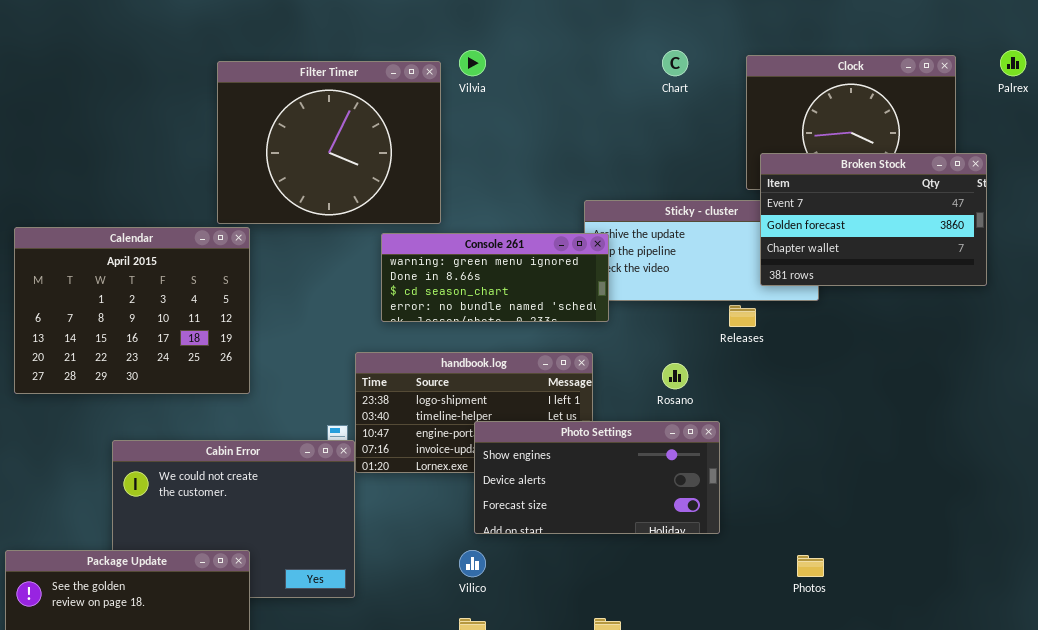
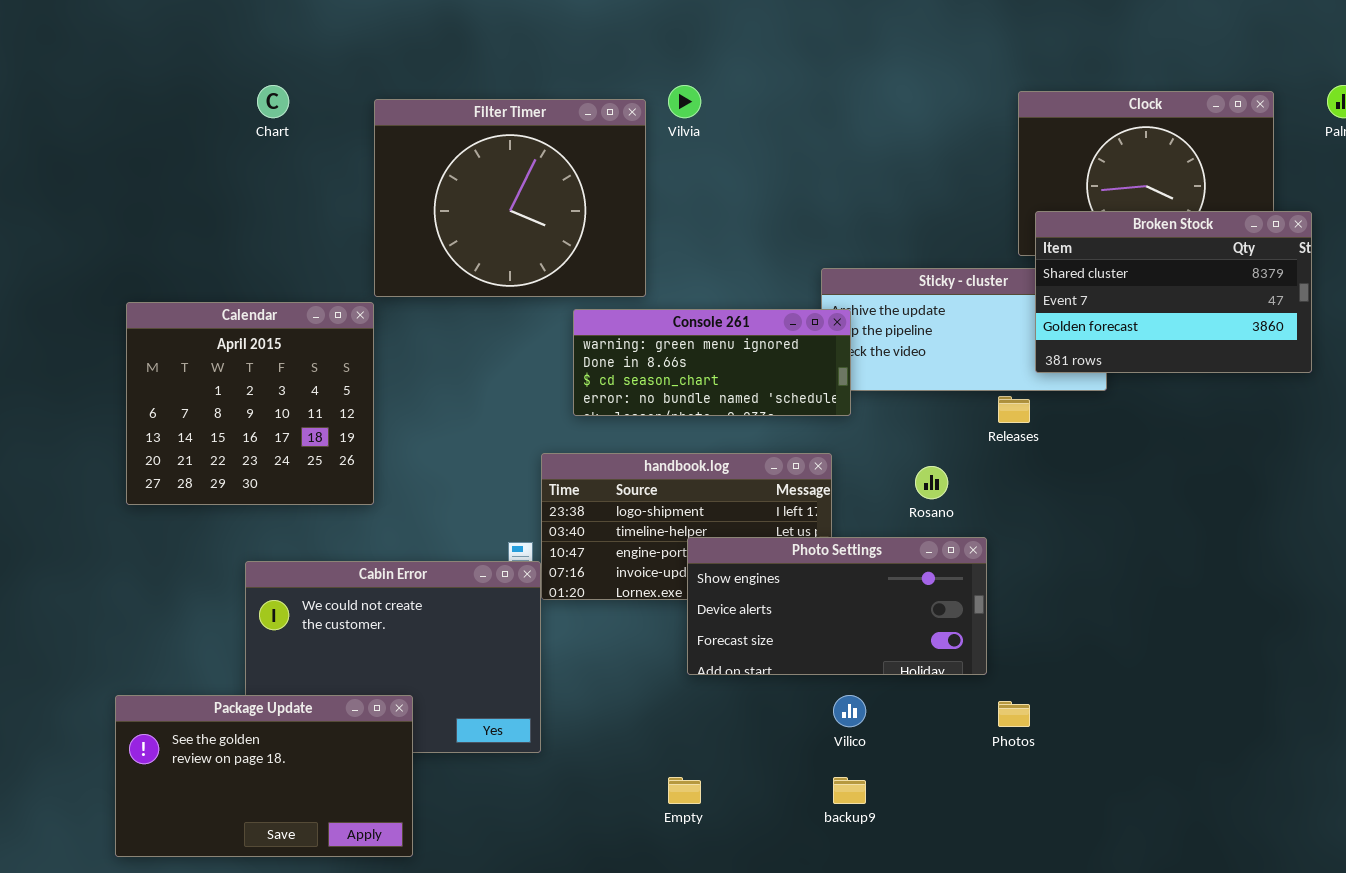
Chart: [662,50,688,76] -> [257,85,289,118], moved
Broken Stock: [760,153,987,286] -> [1035,211,1312,373], scrolled up 1 row
Calendar: [14,227,250,394] -> [126,302,374,505], resized
Vilico: [459,550,486,577] -> [833,695,866,727], moved
Photos: [797,555,824,577] -> [998,701,1030,727], moved

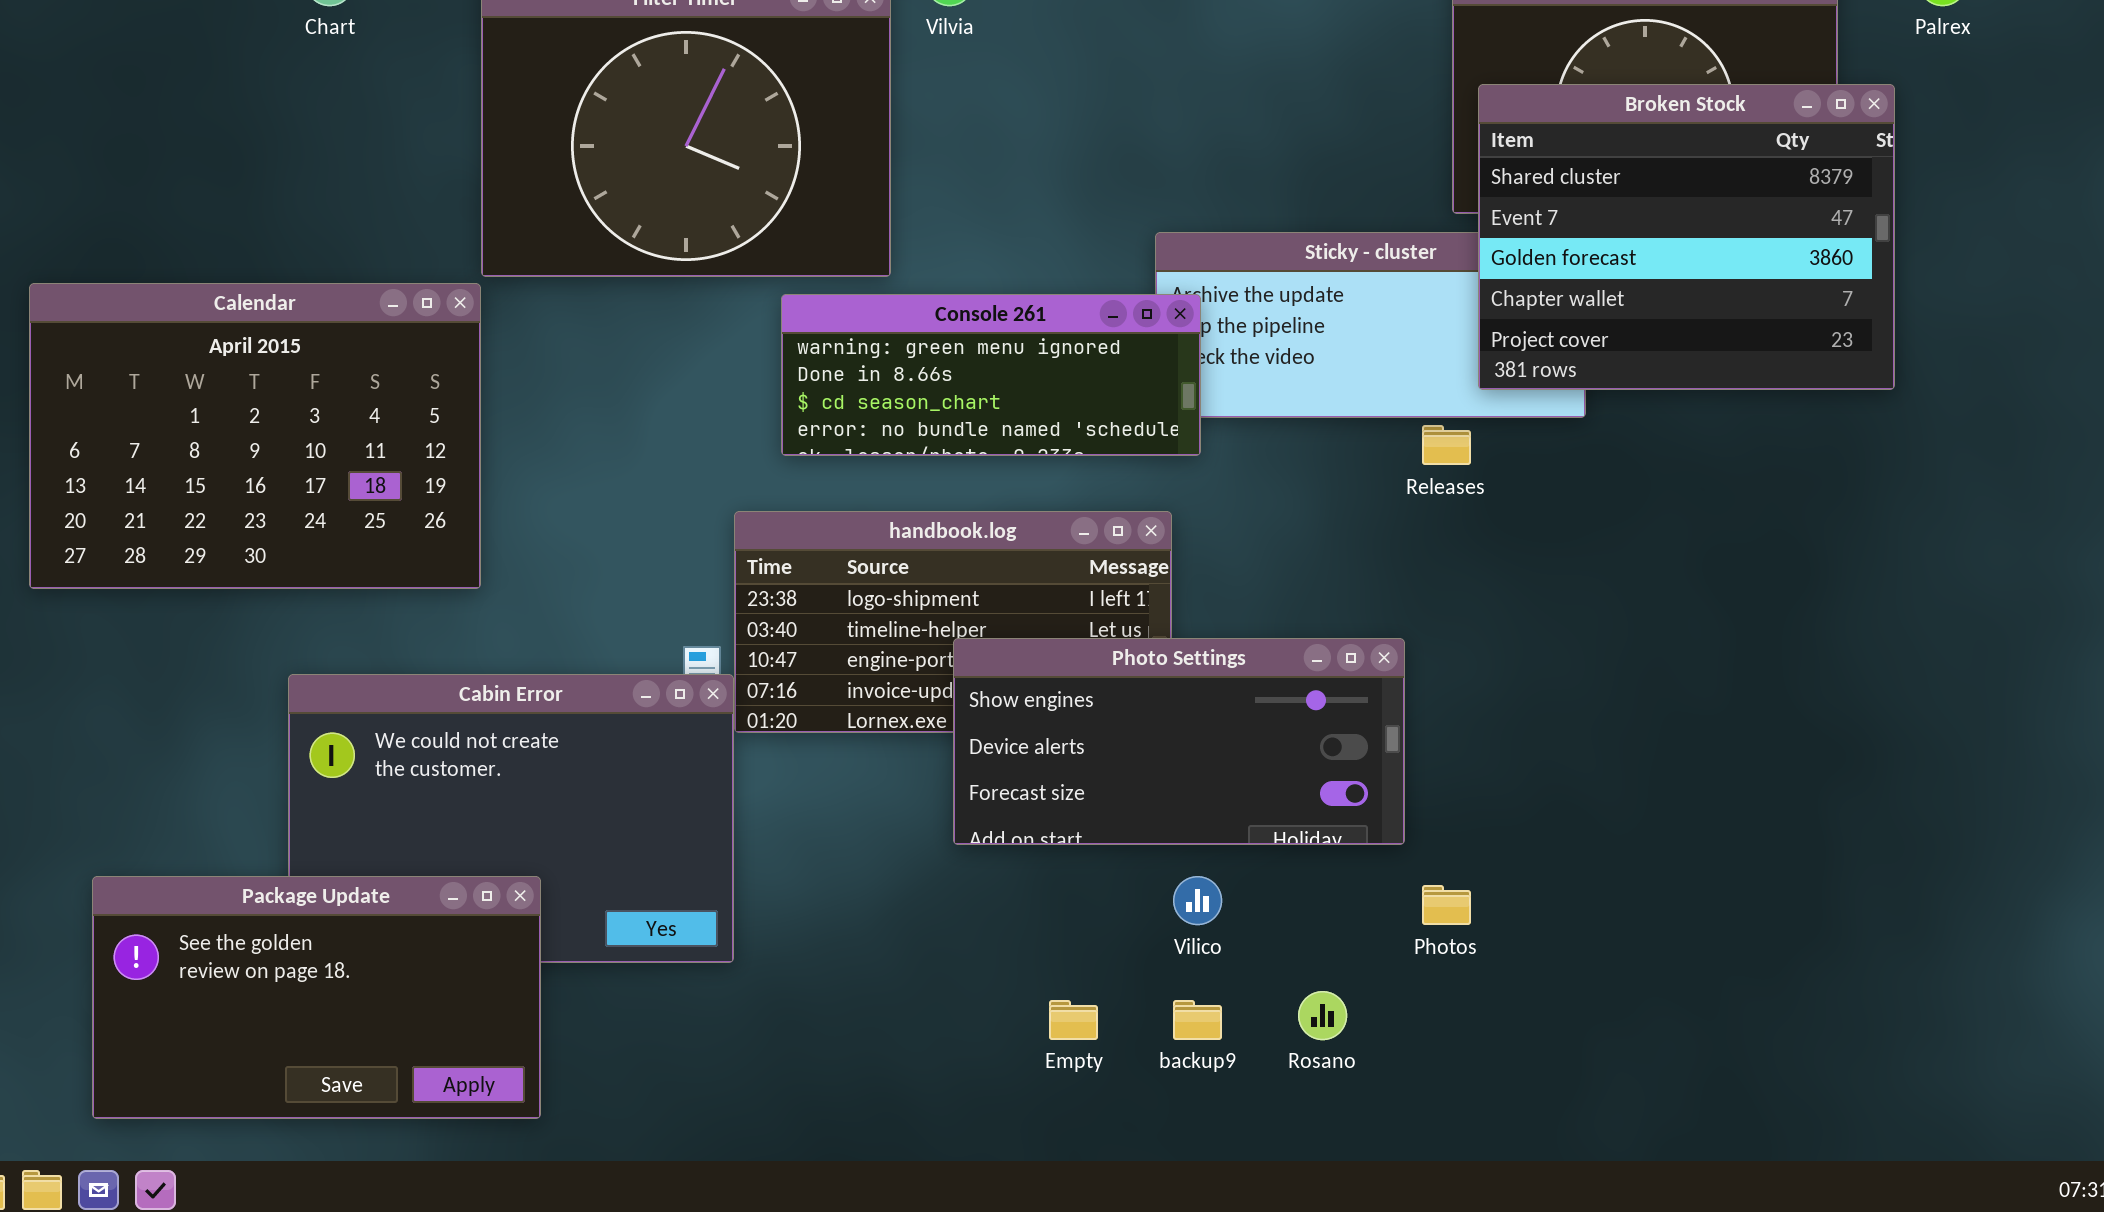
Broken Stock: [1035,211,1312,373] -> [1478,84,1895,390], resized
Calendar: [126,302,374,505] -> [29,283,481,589], resized
Rosano: [915,466,948,499] -> [1298,991,1347,1040], moved
Empty: [668,777,701,804] -> [1049,1000,1098,1040], moved

